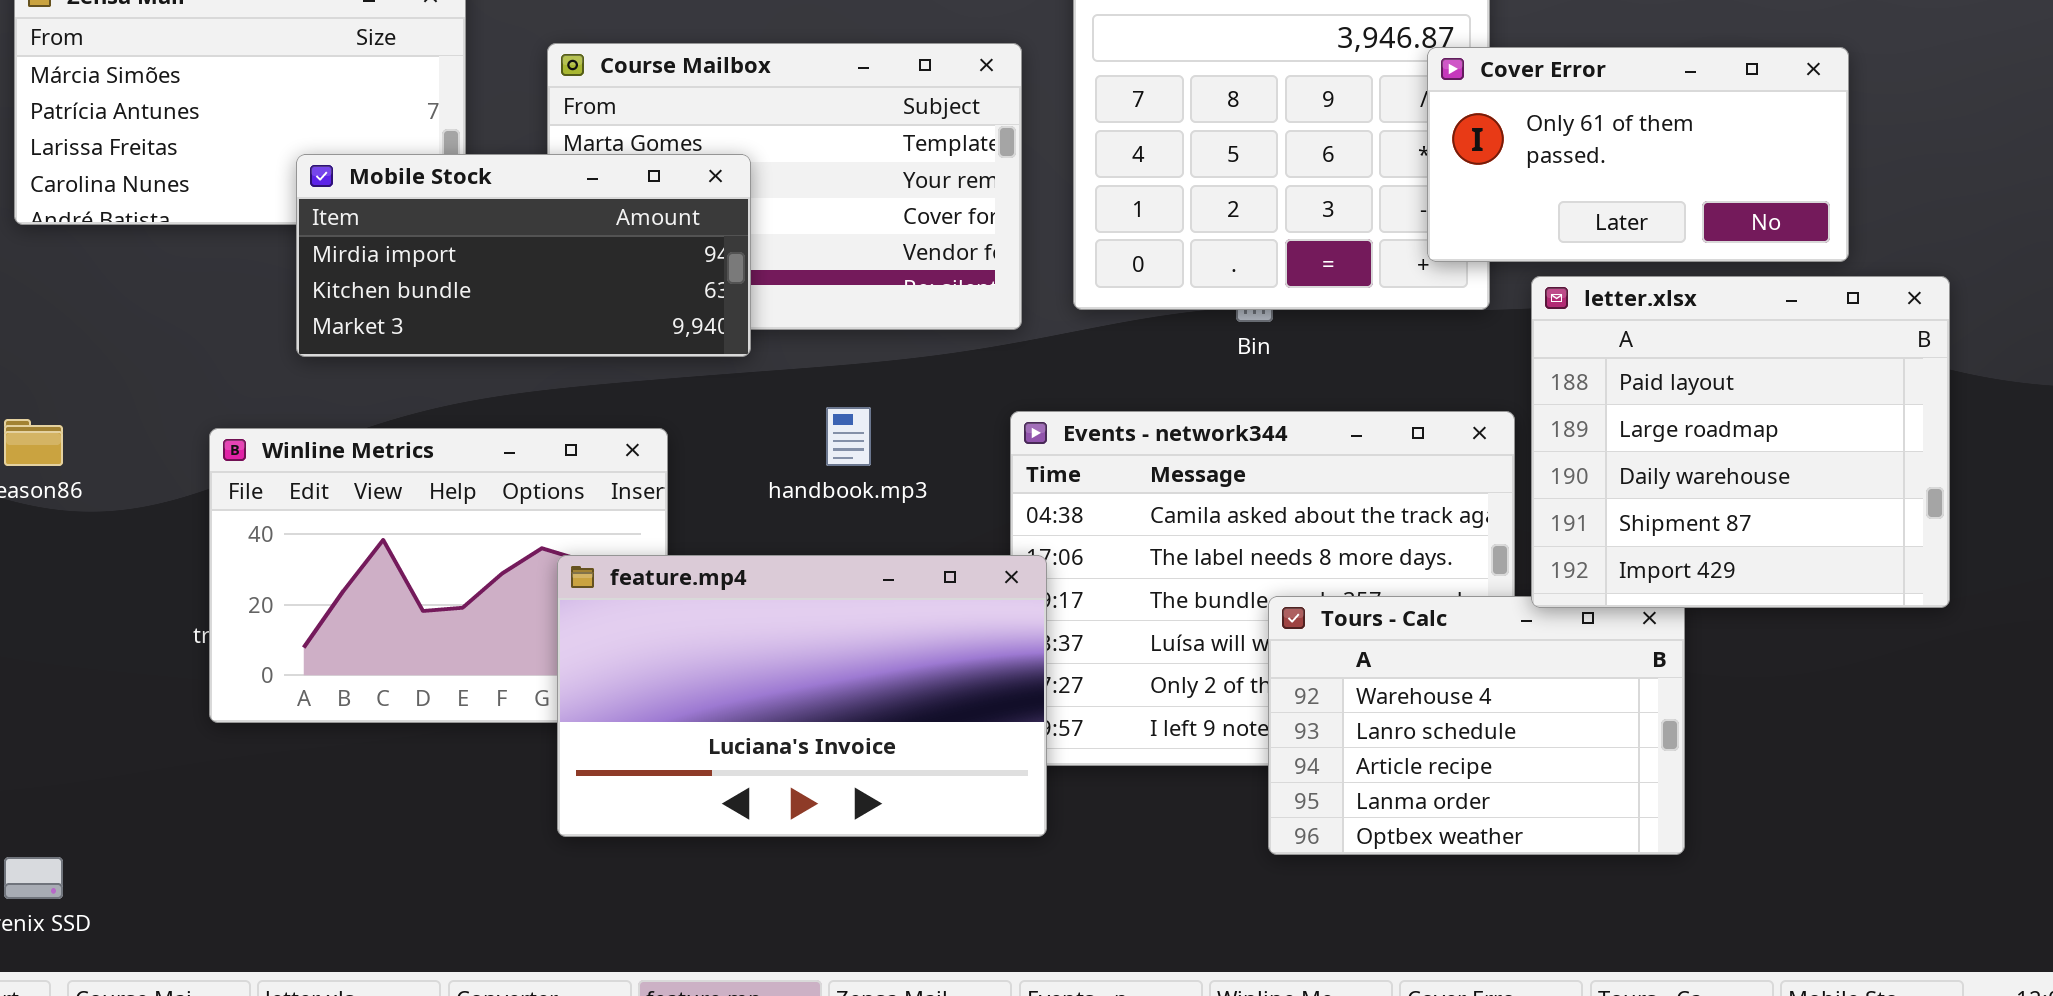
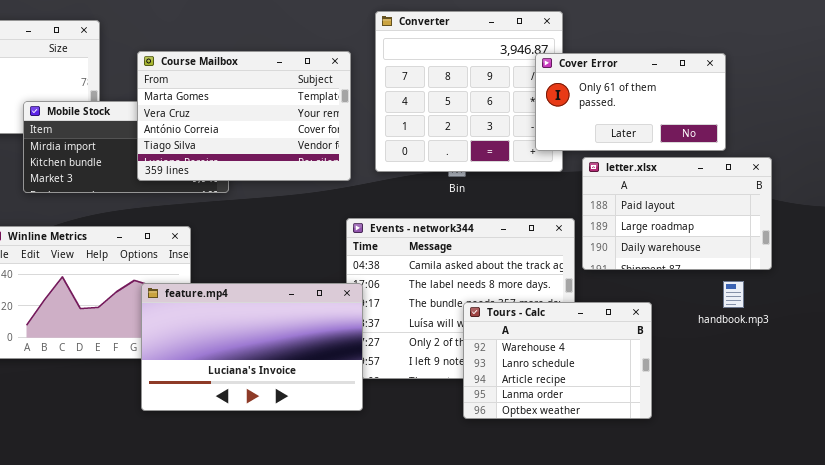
Course Mailbox: [547,43,1022,330] -> [137,51,351,181], raised
letter.xlsx: [1531,276,1950,608] -> [582,157,772,270], resized
handbook.mp3: [826,407,871,466] -> [723,281,744,308], moved

